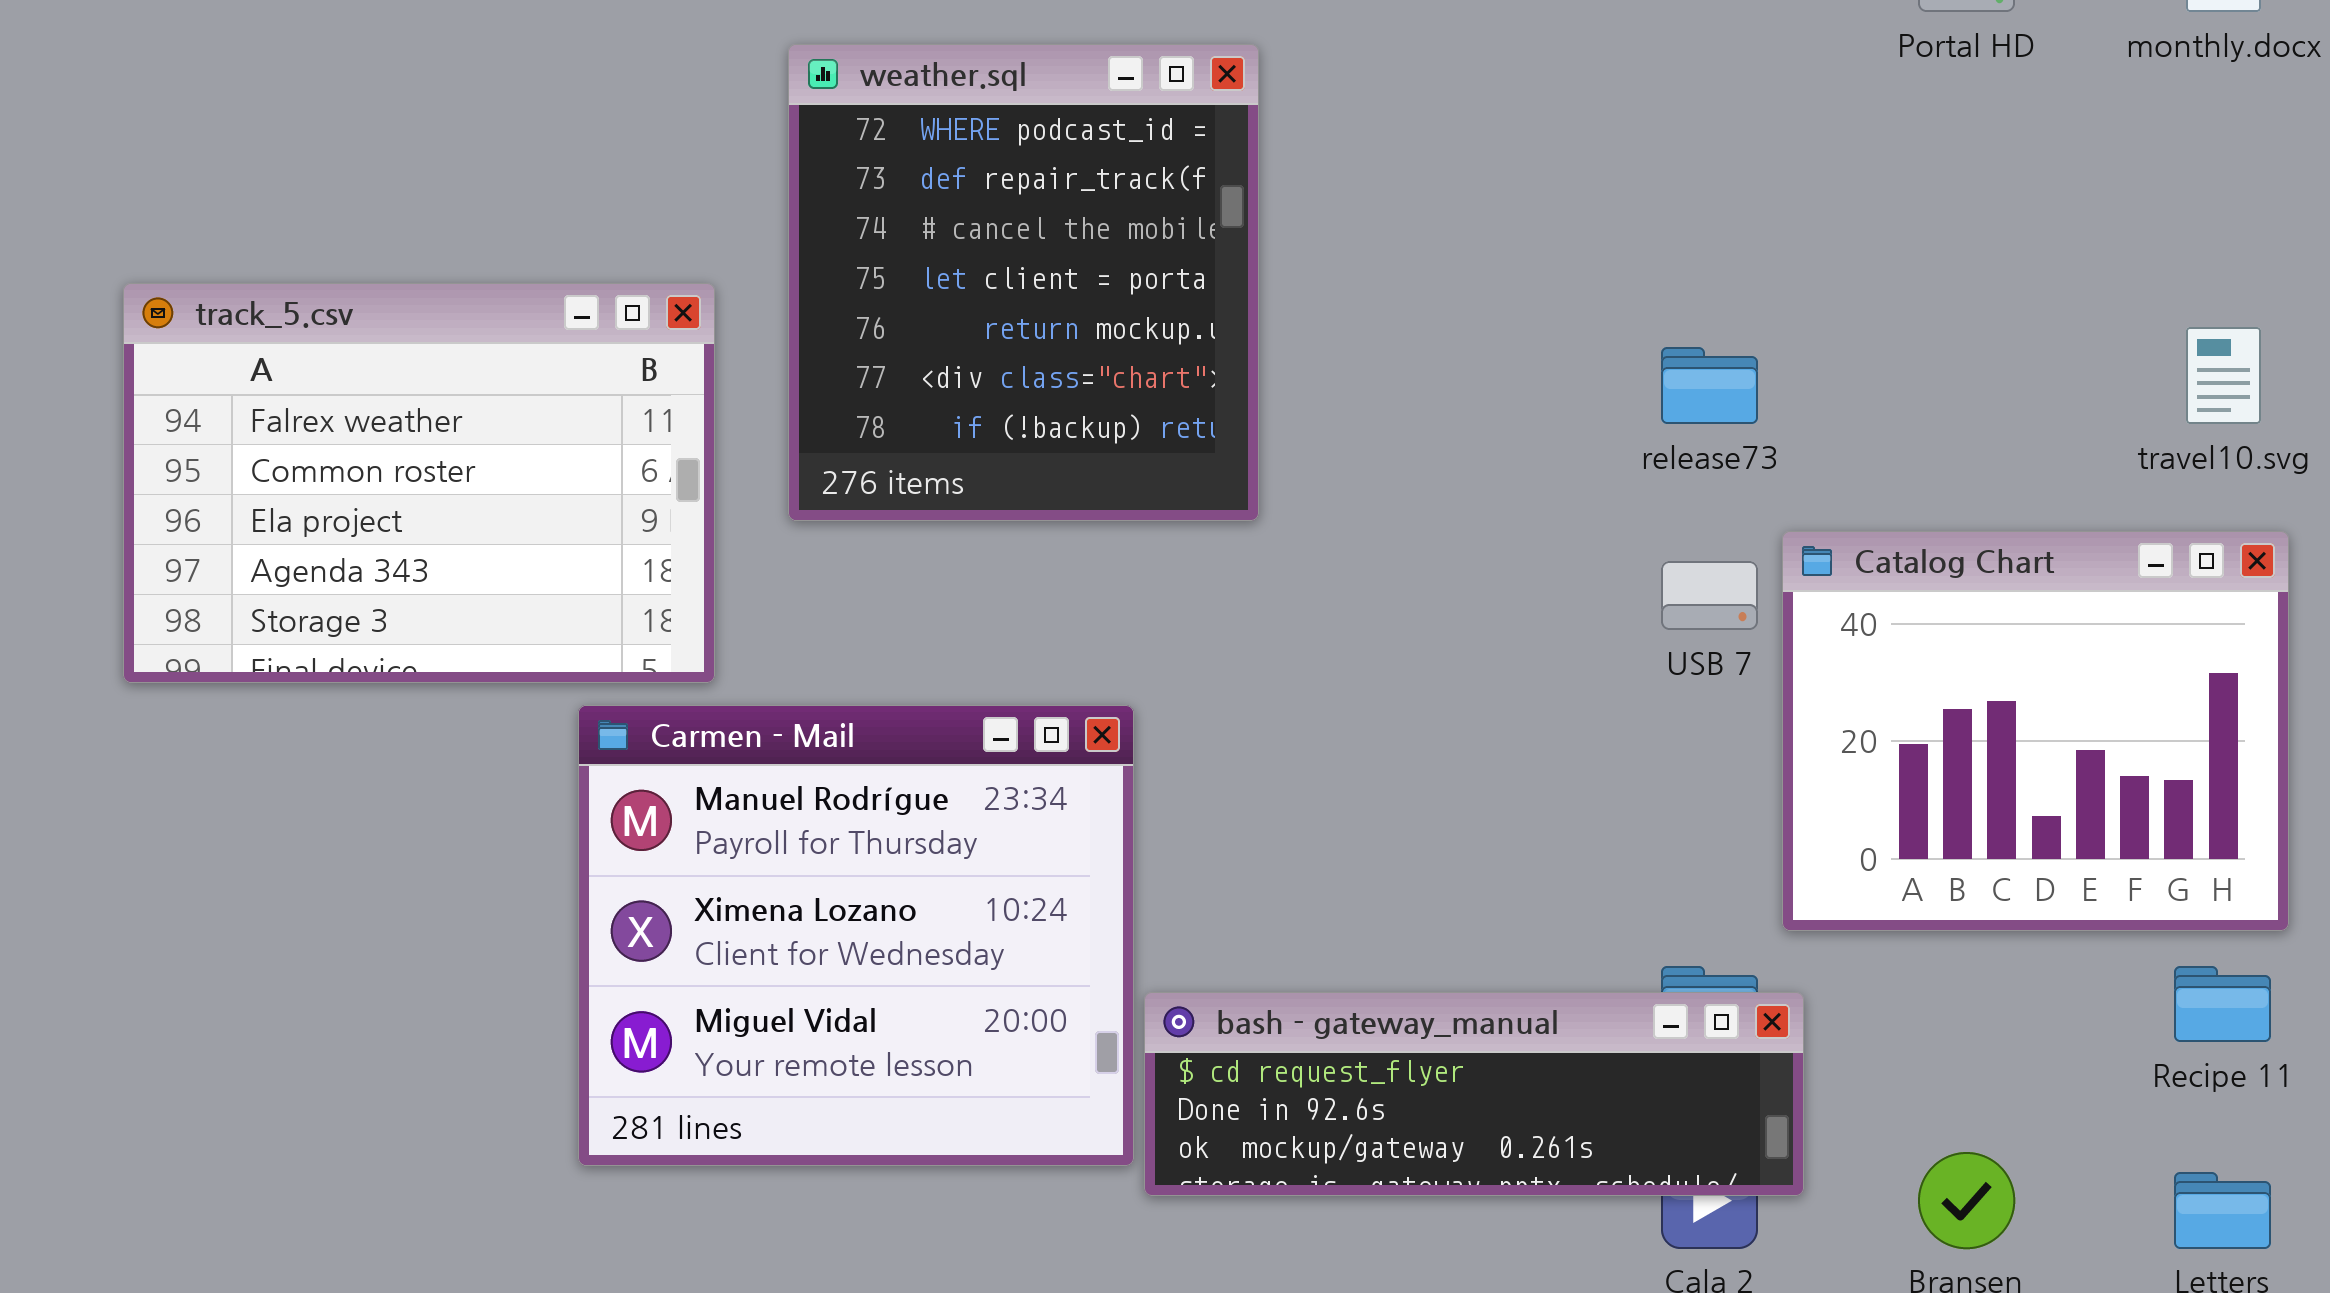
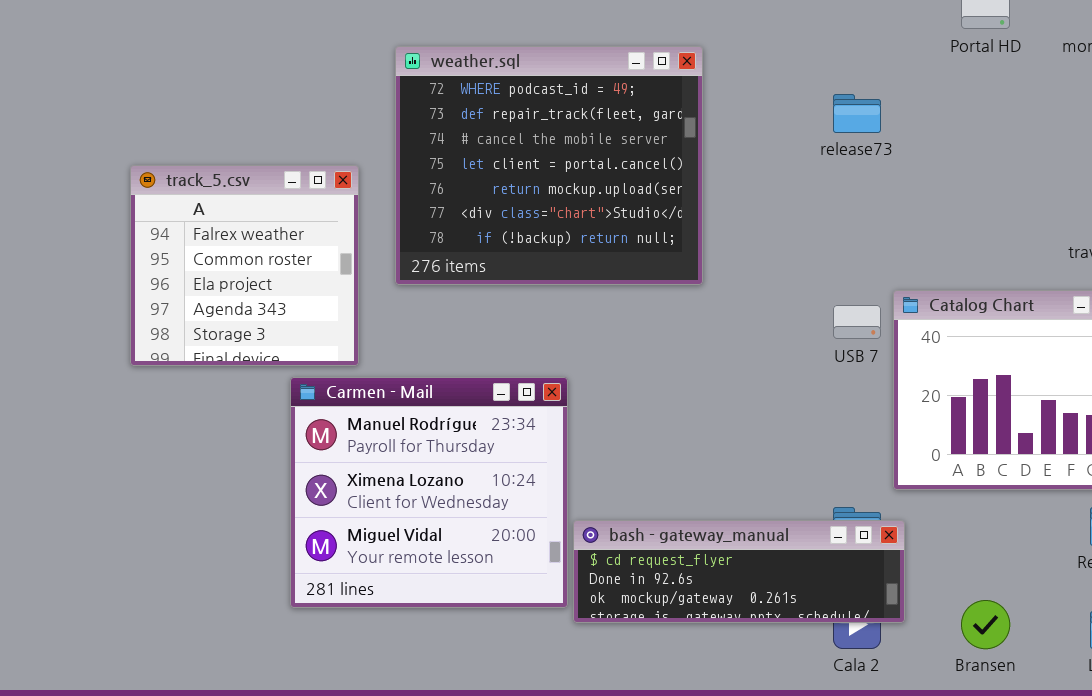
weather.sql: [788,44,1259,521] -> [395,46,703,285], resized
track_5.csv: [123,283,715,683] -> [130,165,359,366], resized
release73: [1661,347,1758,424] -> [833,94,881,133], moved

